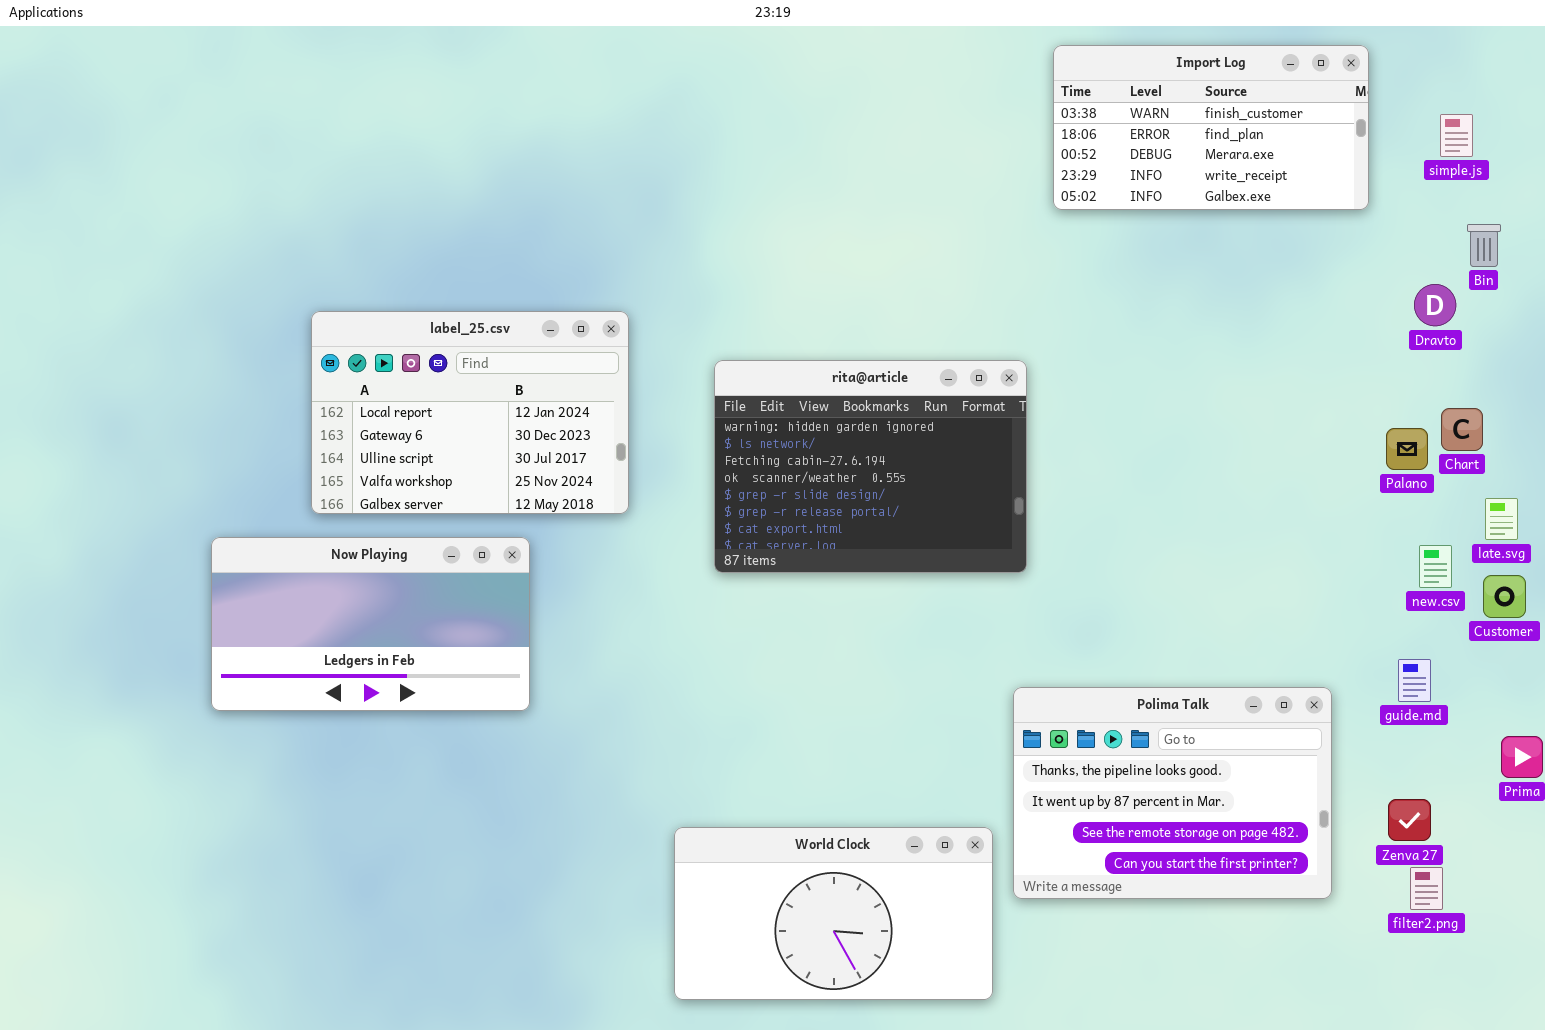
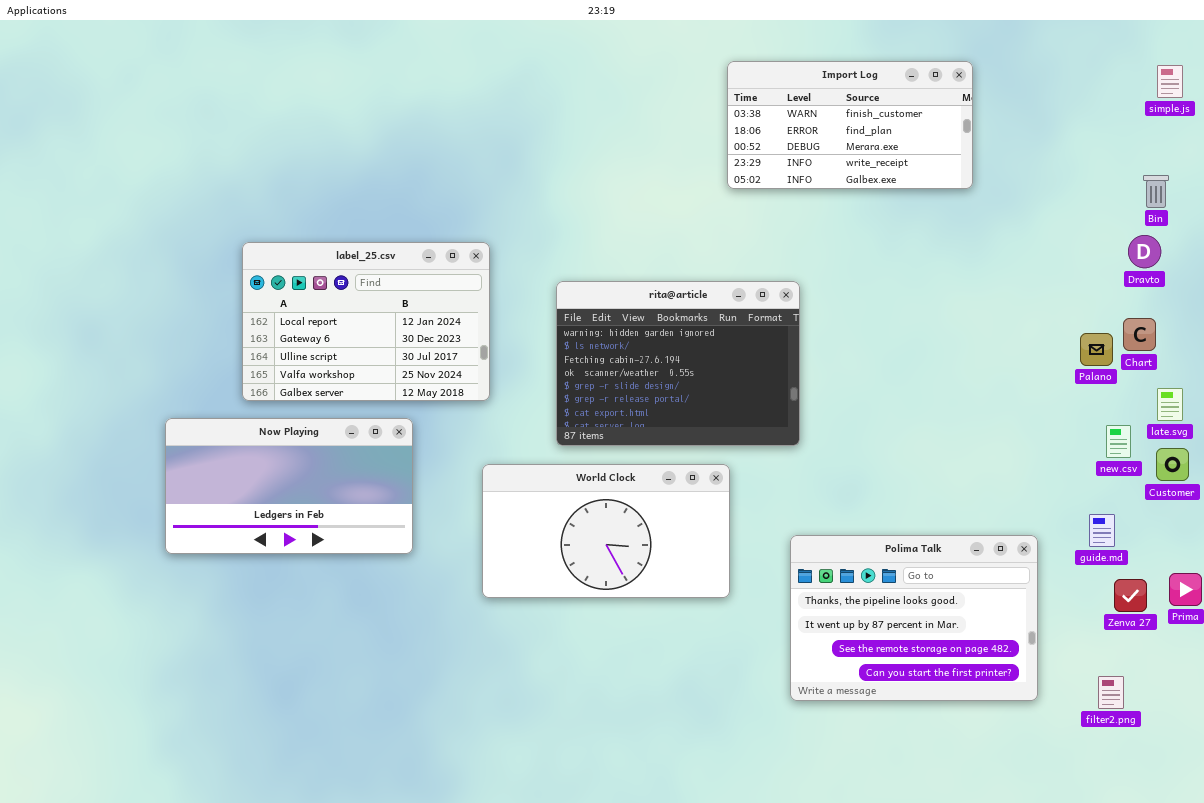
Import Log: [1053,45,1369,210] -> [727,61,973,189], moved
simple.js: [1440,114,1473,157] -> [1157,65,1183,98], moved
Dravto: [1414,284,1456,326] -> [1128,235,1161,268], moved
Zenva 27: [1388,799,1431,841] -> [1114,579,1147,612], moved
World Clock: [674,827,993,1000] -> [482,464,730,598], moved

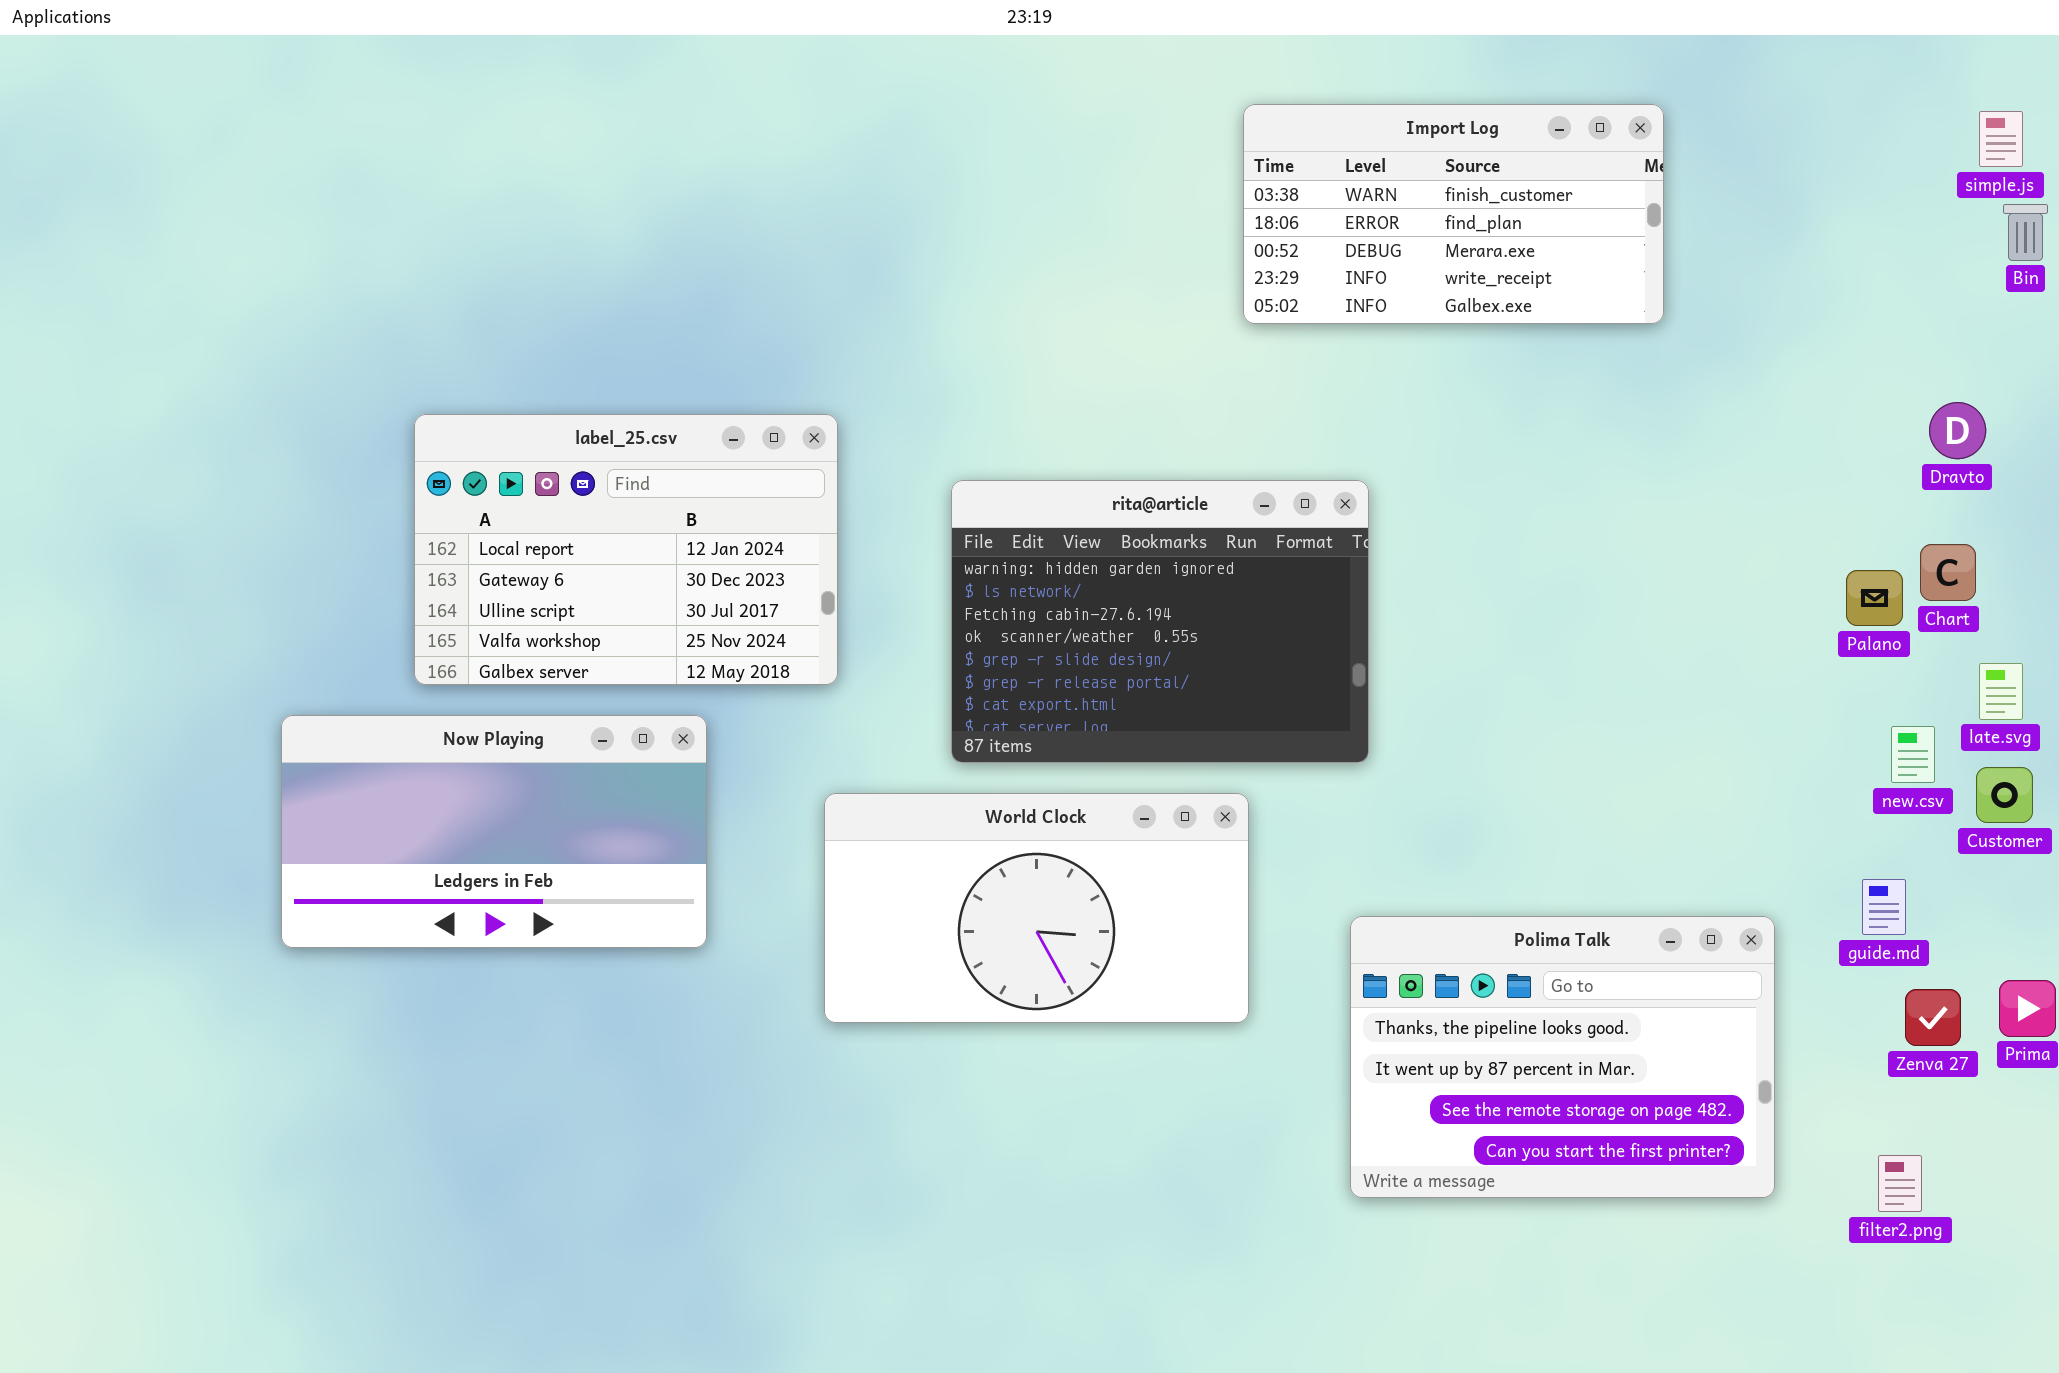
Bin: [1143,175,1169,208] -> [2003,204,2048,261], moved

